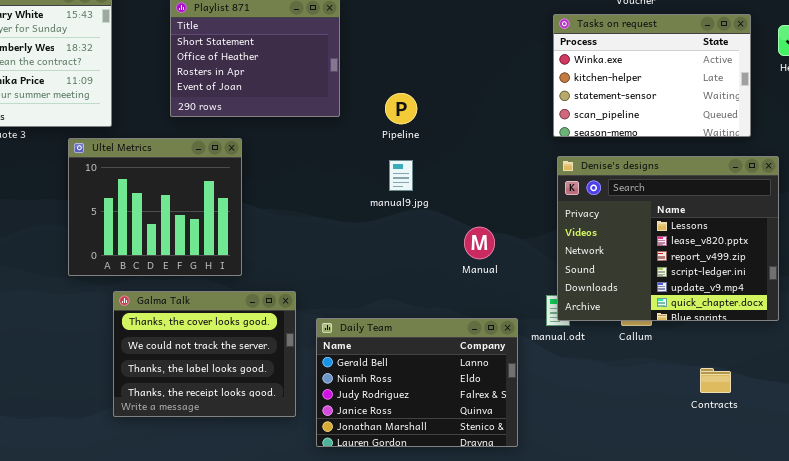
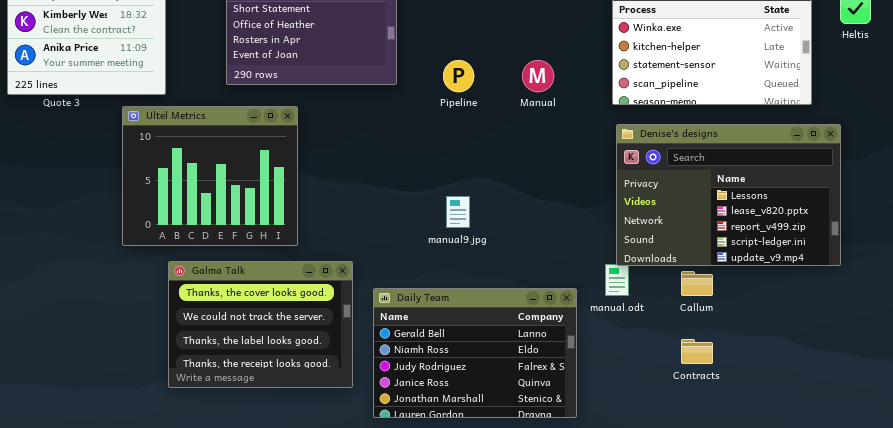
Denise's designs: [557,156,779,321] -> [616,124,841,266], resized
manual9.jpg: [389,160,413,191] -> [446,196,470,228], moved
Manual: [464,227,495,259] -> [522,60,554,92], moved
Contracts: [700,368,731,393] -> [681,339,713,364], moved

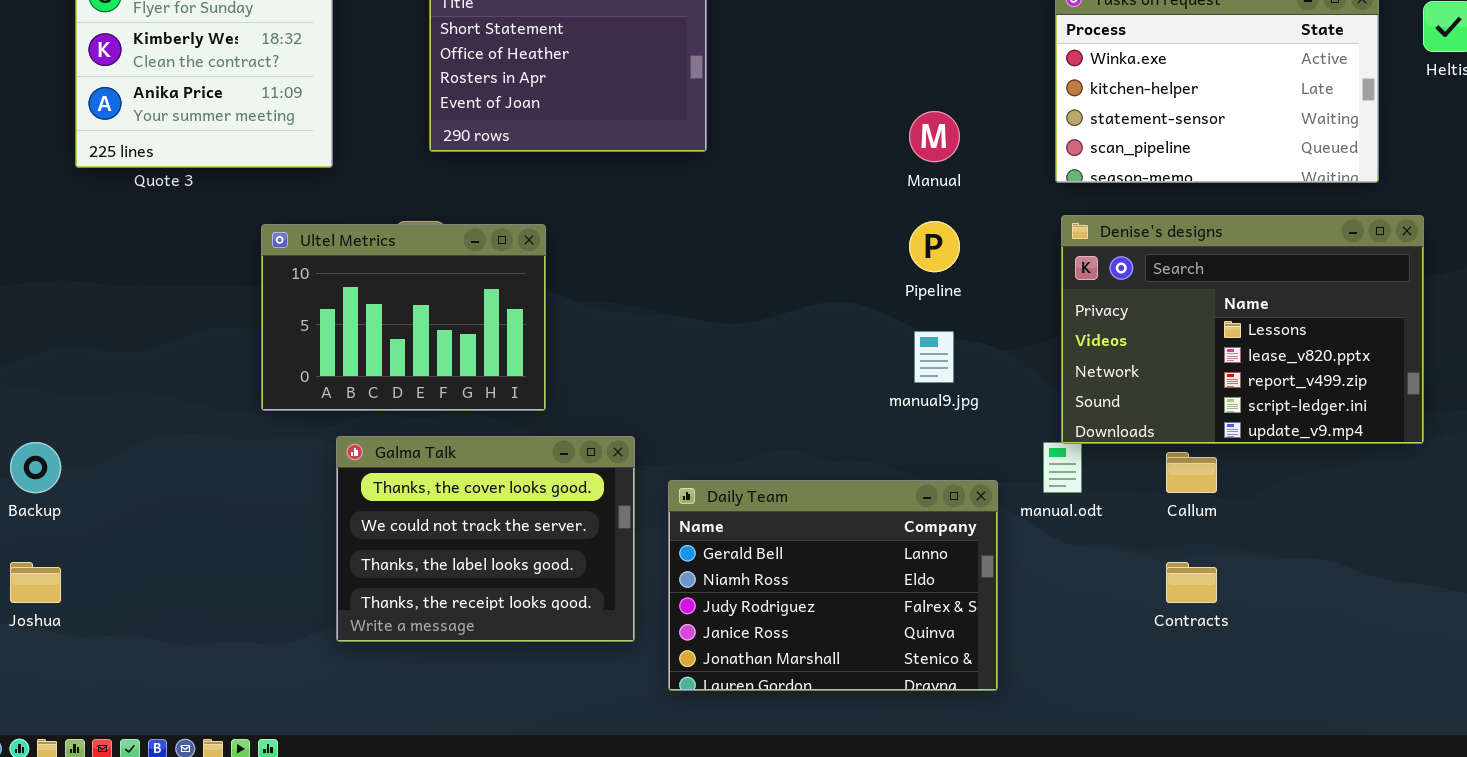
Pipeline: [443,60,474,92] -> [909,221,960,272], moved
Ultel Metrics: [122,106,298,246] -> [261,224,546,411], resized
manual9.jpg: [446,196,470,228] -> [914,331,954,383], moved

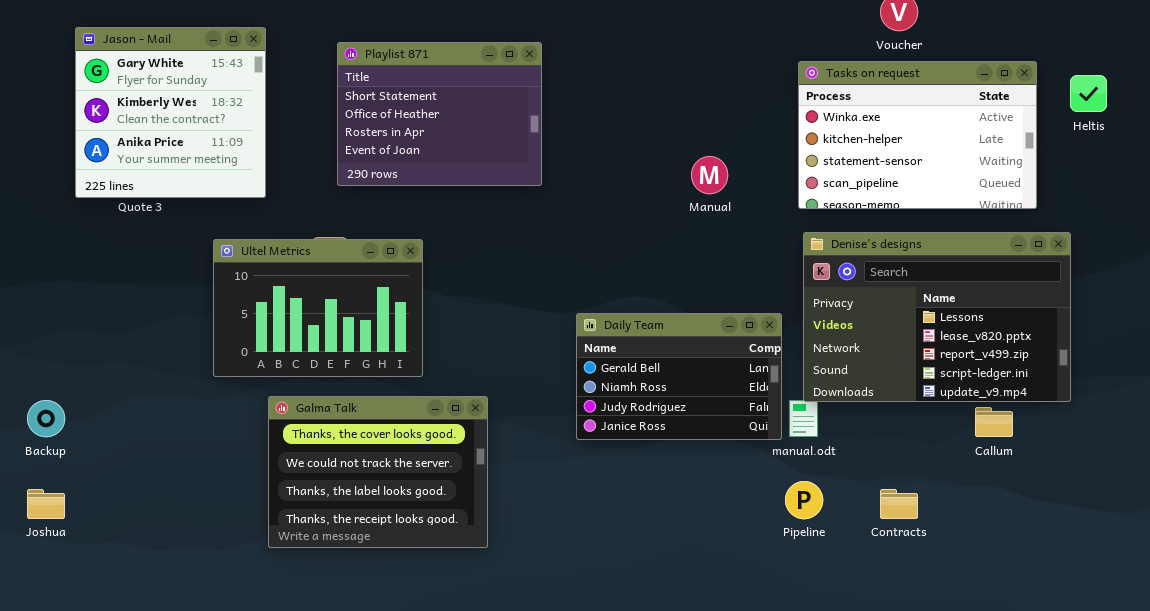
Pipeline: [909,221,960,272] -> [785,481,823,519], moved
Callum: [1166,452,1217,493] -> [975,407,1013,437], moved
Daily Team: [668,480,998,691] -> [576,313,782,440], moved, resized

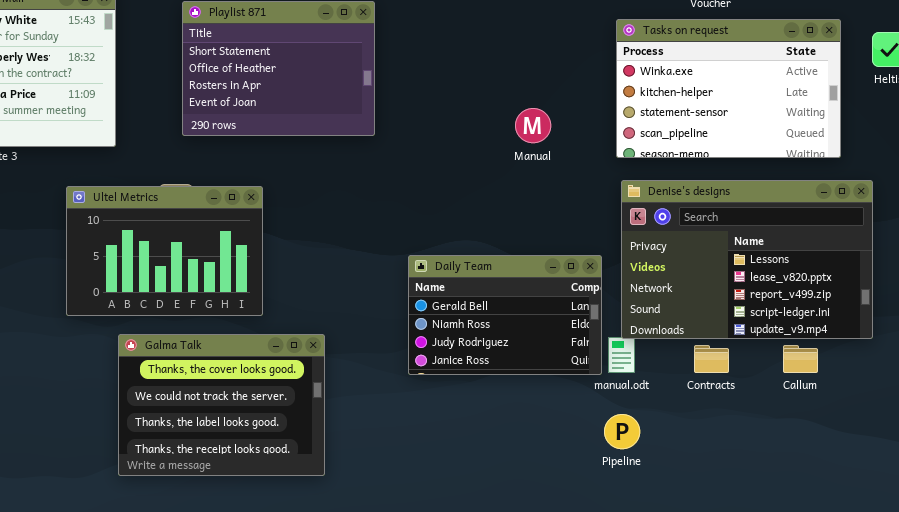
Contracts: [880,489,918,519] -> [694,345,729,373], moved

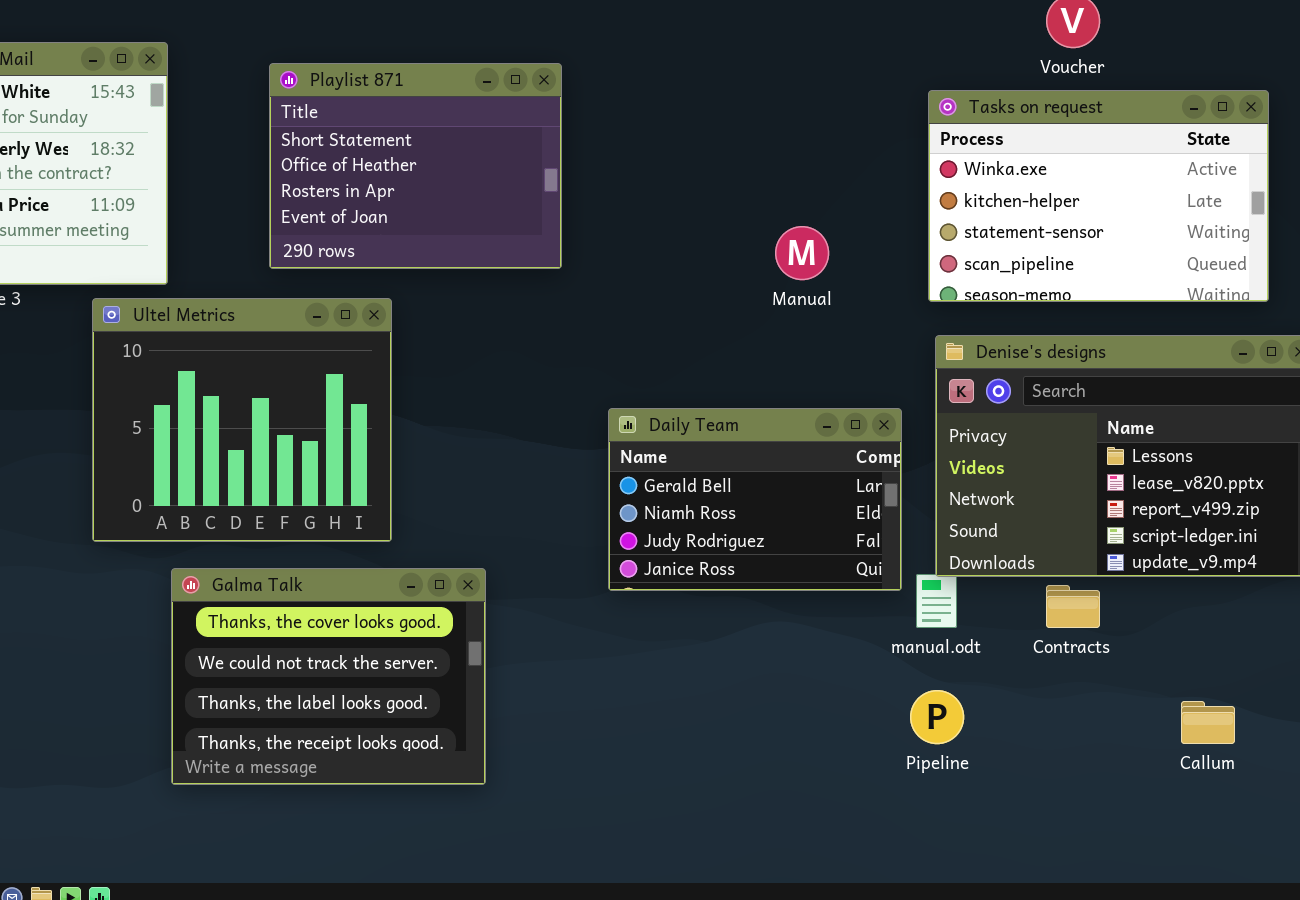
Ultel Metrics: [66,186,263,316] -> [92,298,392,542], resized
Daily Team: [408,255,602,375] -> [608,408,902,591], moved
Callum: [783,345,818,373] -> [1181,701,1235,744], moved

